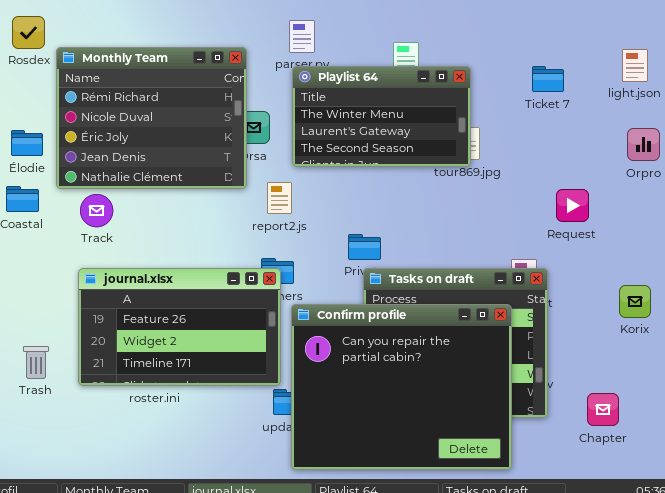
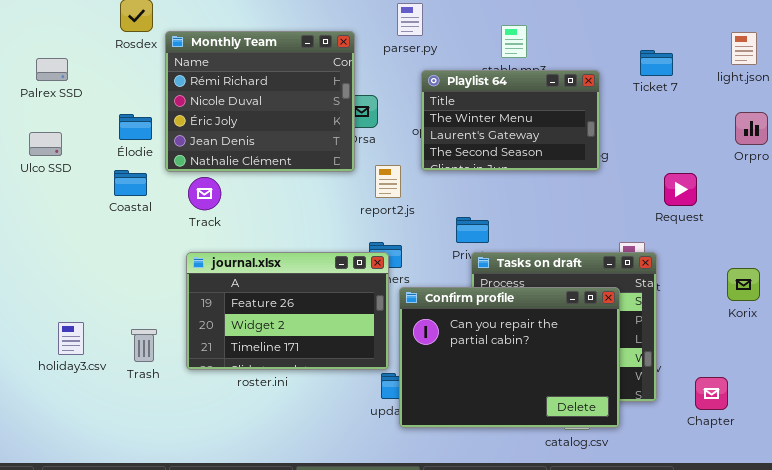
Playlist 64: [292,66,471,167] -> [421,70,600,171], moved
Confirm profile: [291,304,512,470] -> [399,287,620,428], resized

